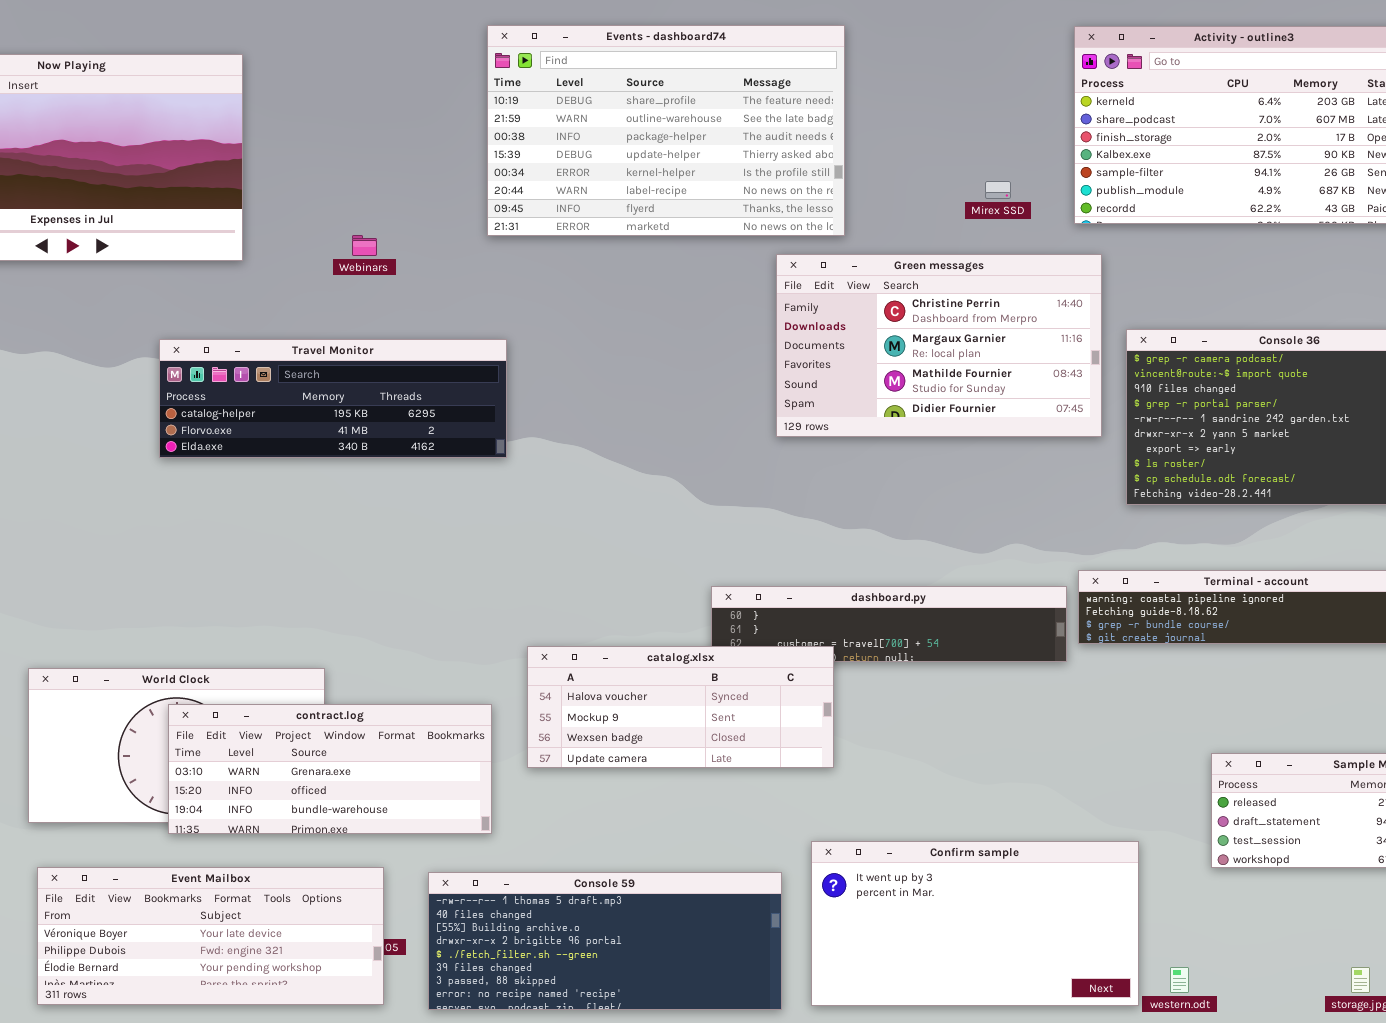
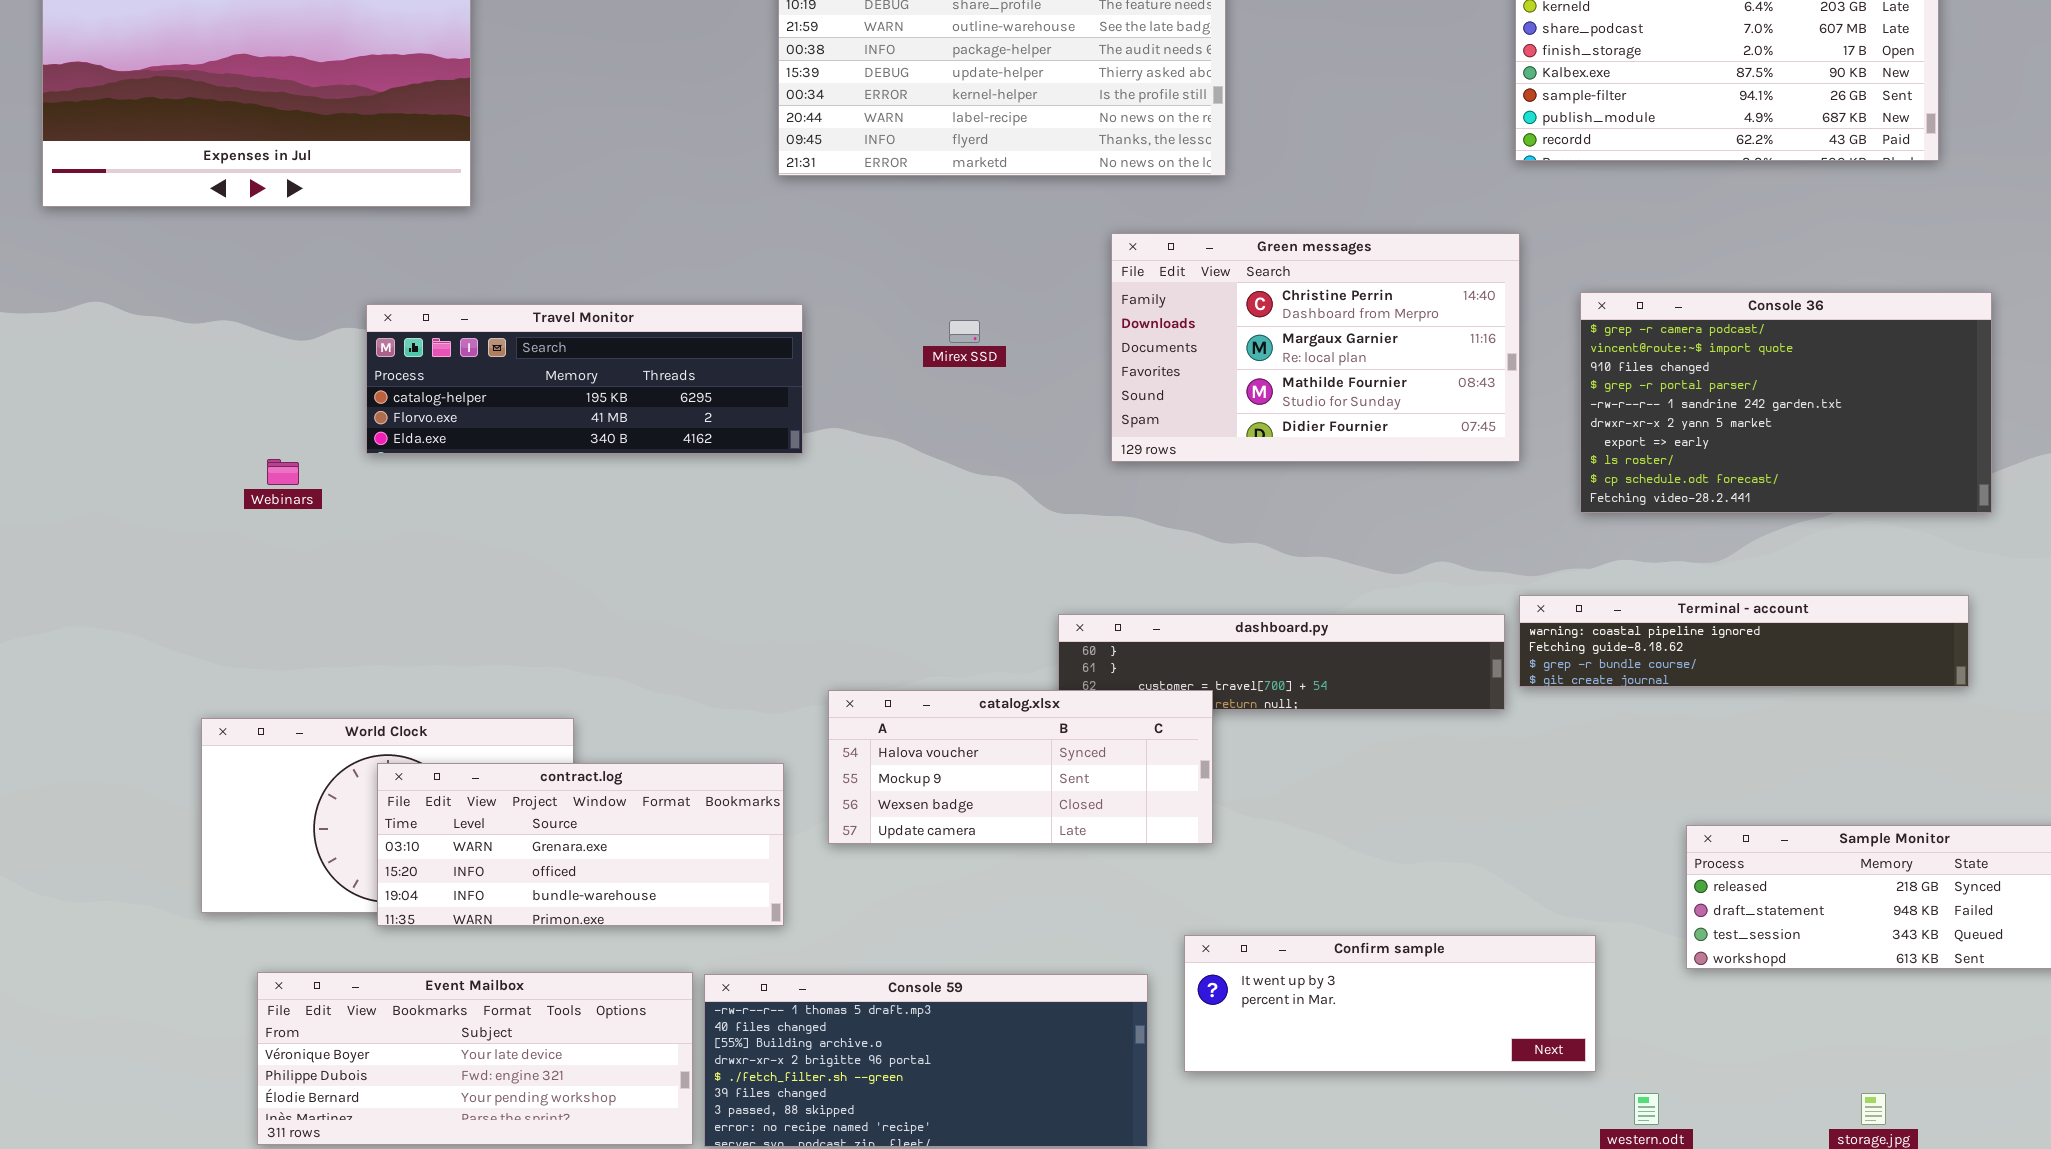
Mirex SSD: [985,181,1011,199] -> [949,320,980,343], moved
Webinars: [352,235,377,256] -> [267,459,299,485], moved
Green messages: [776,254,1102,437] -> [1111,233,1520,462], moved
Confirm sample: [811,841,1139,1006] -> [1184,935,1596,1072], resized
Event Mailbox: [37,867,384,1005] -> [257,972,693,1145], moved

